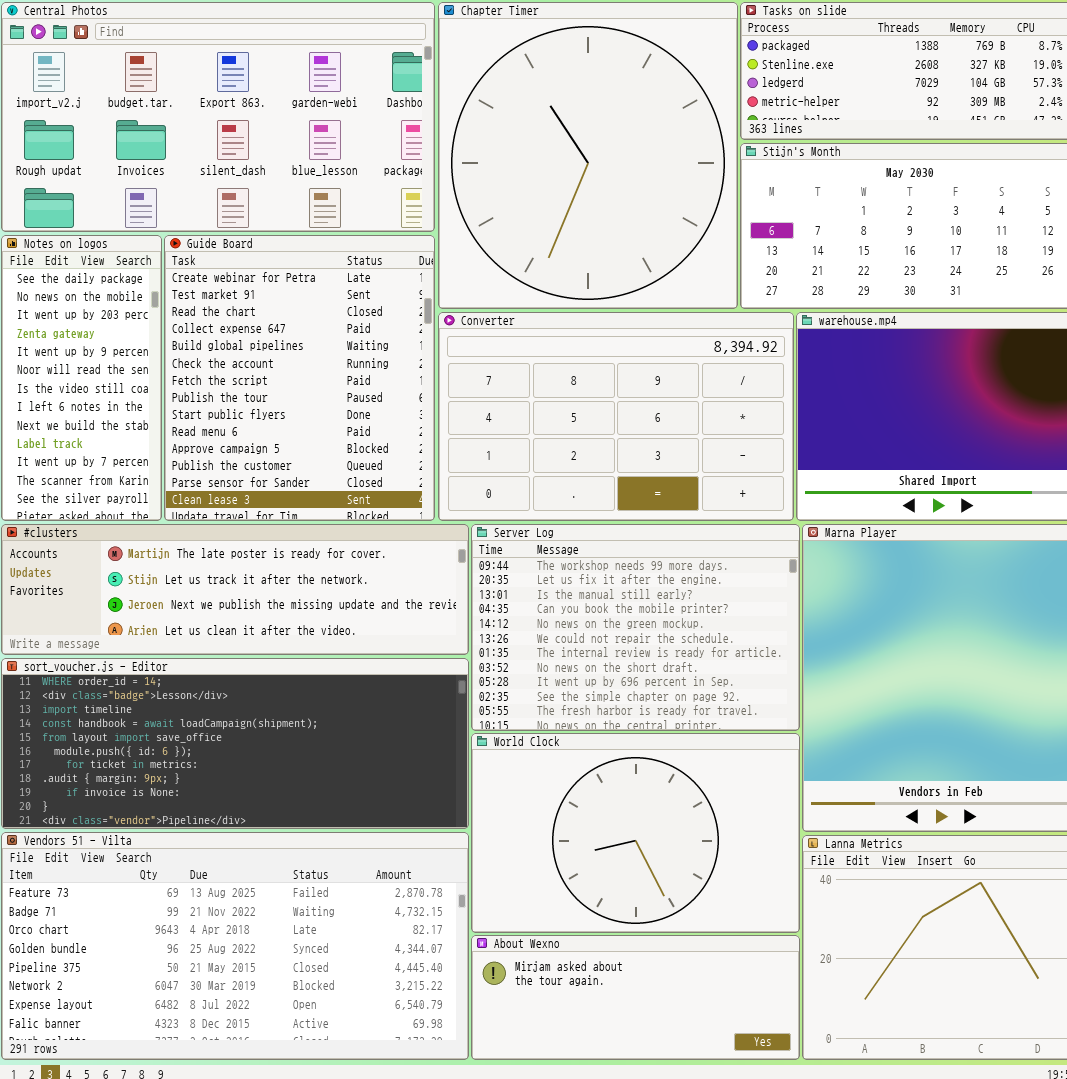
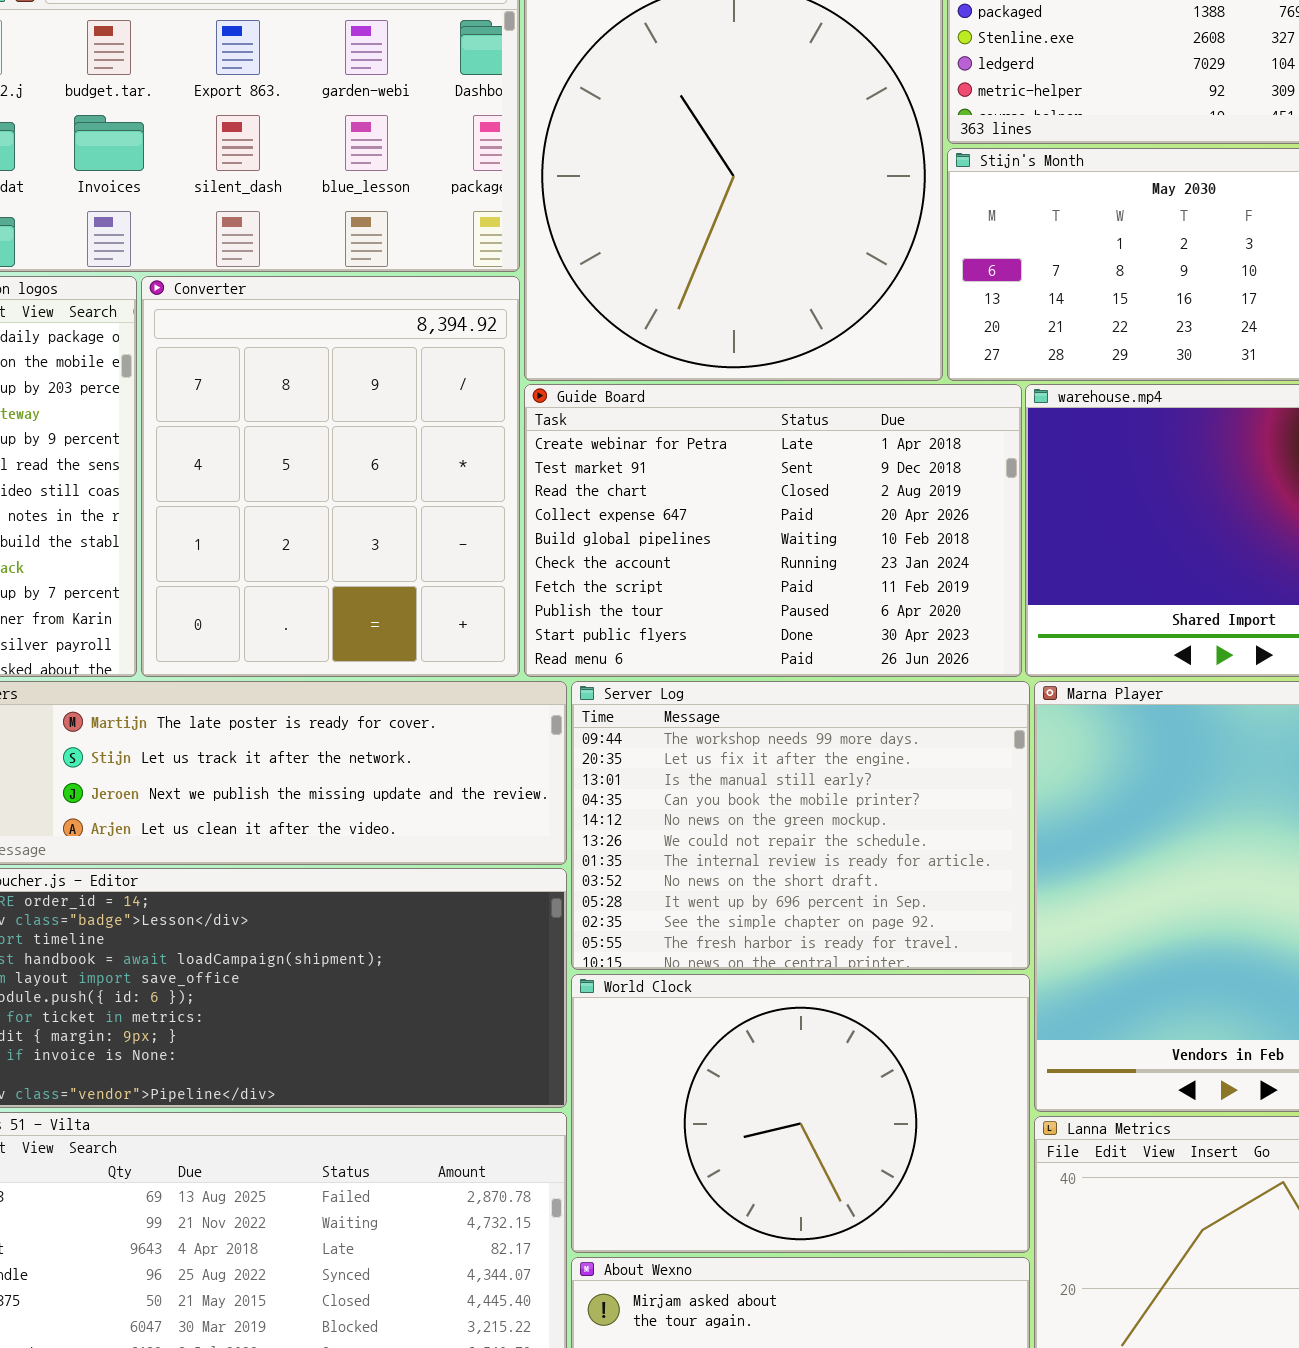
Guide Board: [164,235,435,521] -> [524,384,1022,677], moved, resized
Converter: [438,312,794,521] -> [141,276,520,677], moved, resized

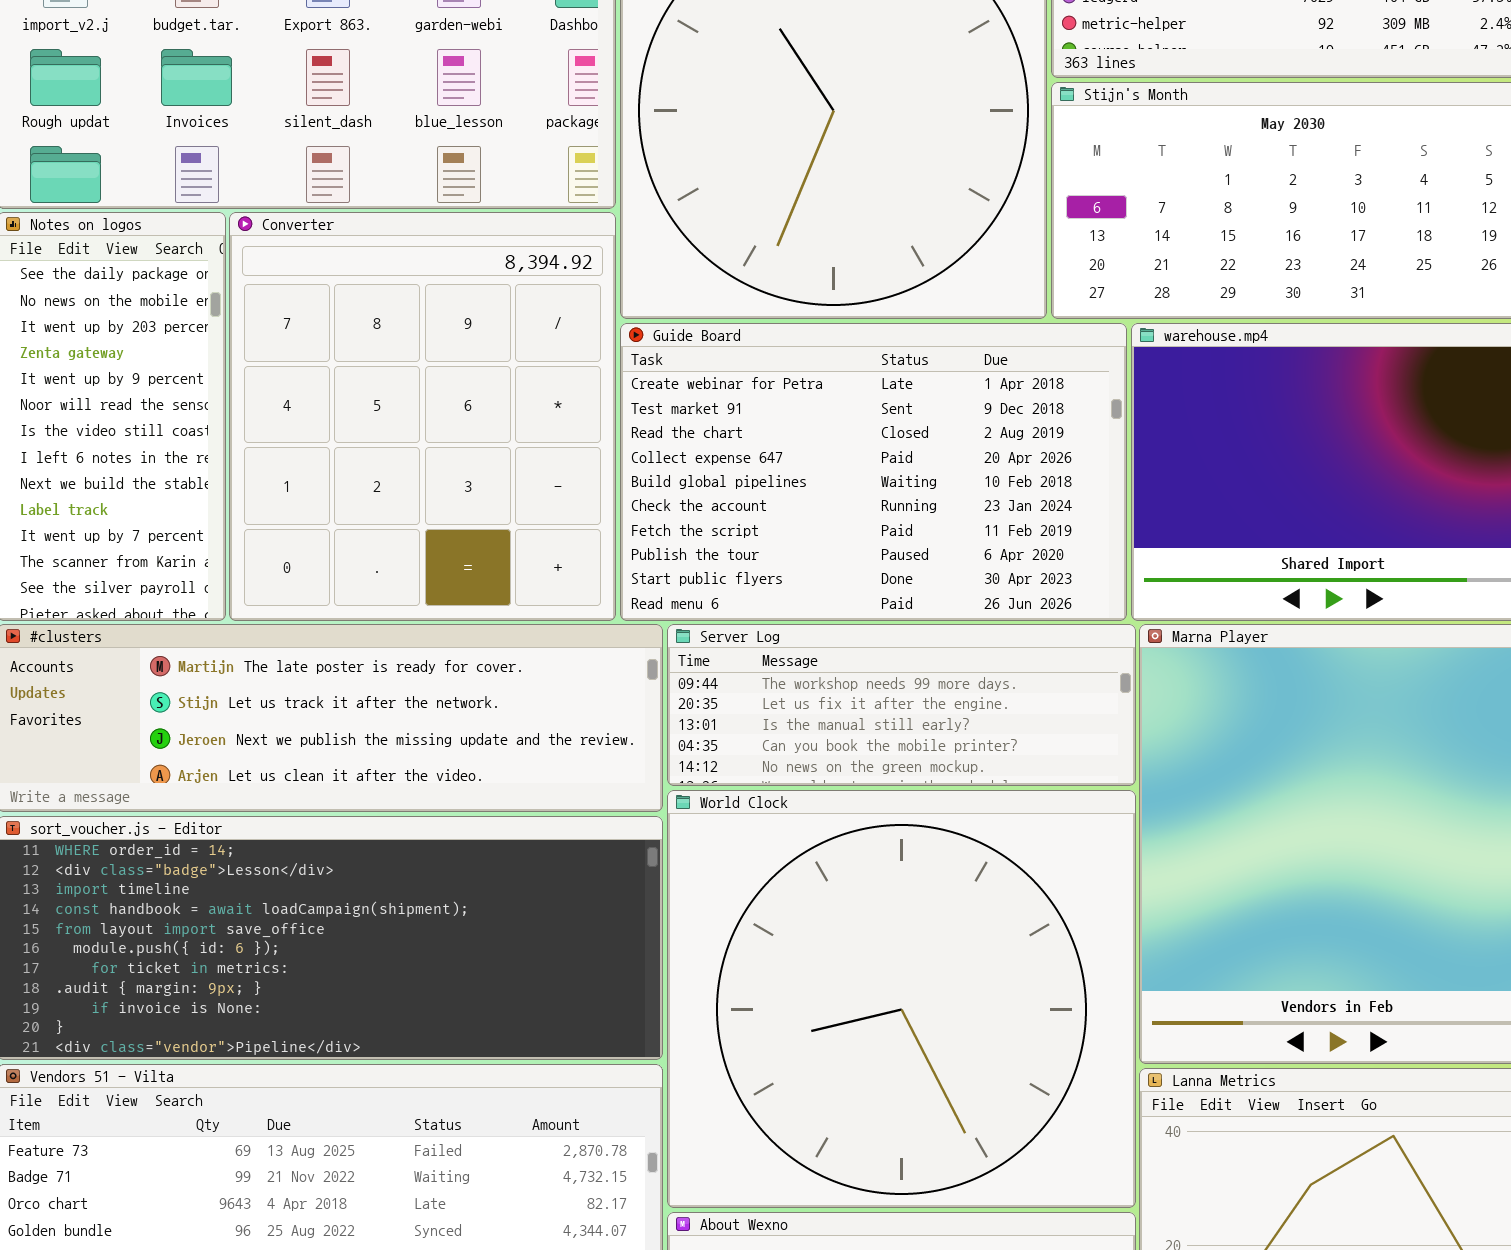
Server Log: [571,681,1030,970] -> [667,624,1136,786], resized
World Clock: [571,974,1030,1253] -> [667,790,1136,1208], resized

